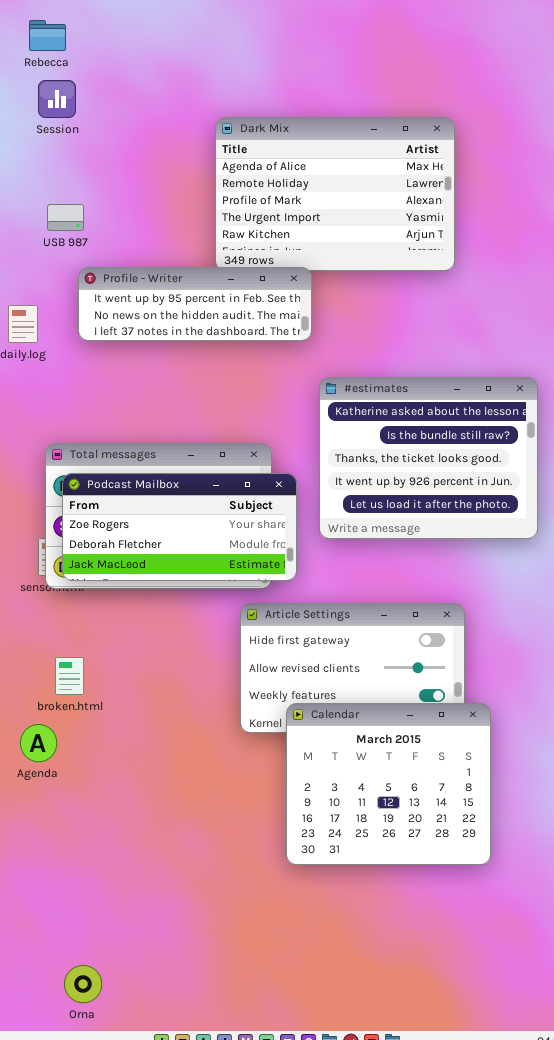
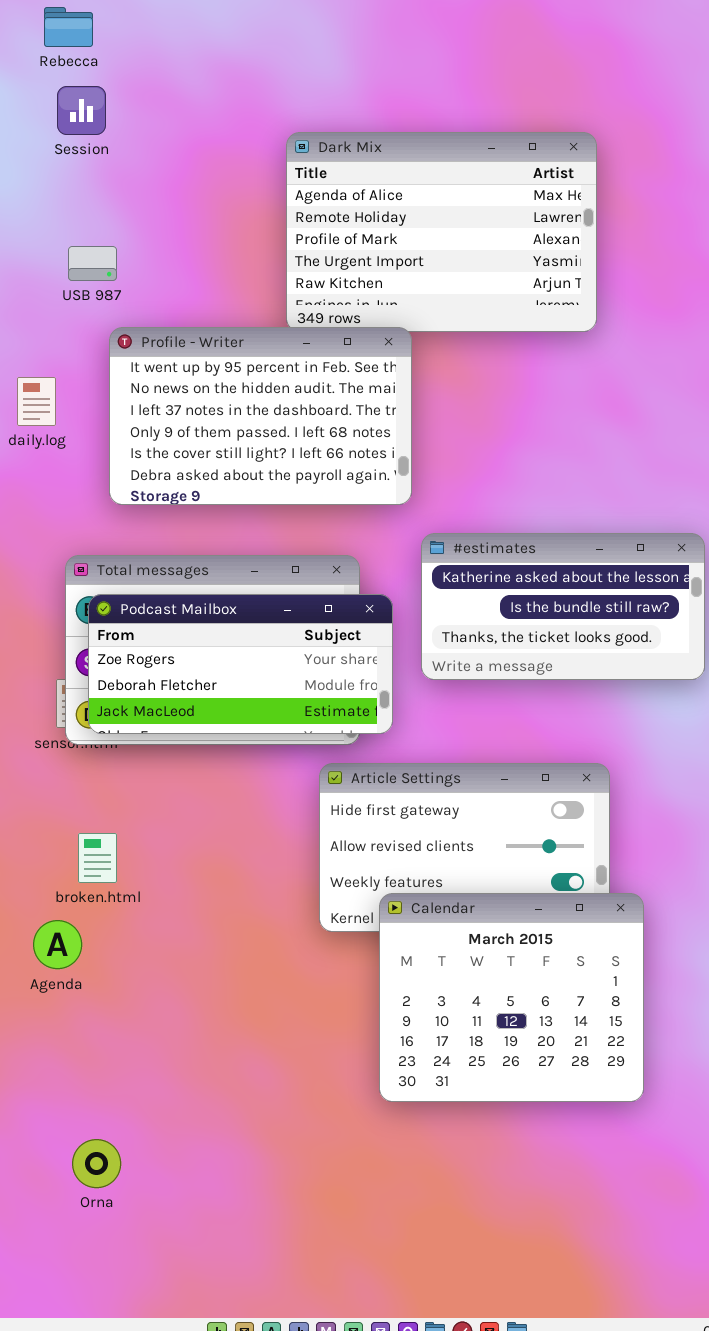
Profile - Writer: [78,267,312,341] -> [109,327,412,505], resized
#estimates: [319,377,538,539] -> [421,533,705,680], resized
Orna: [64,965,102,1003] -> [72,1139,121,1188], moved

